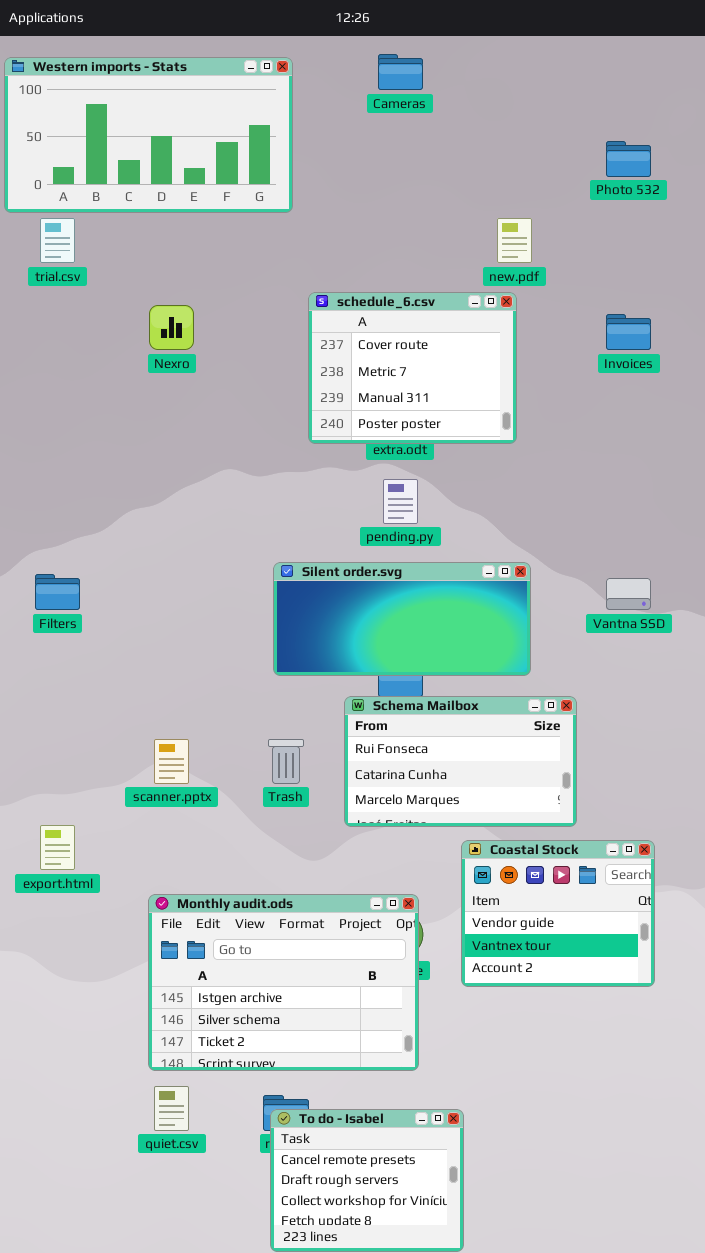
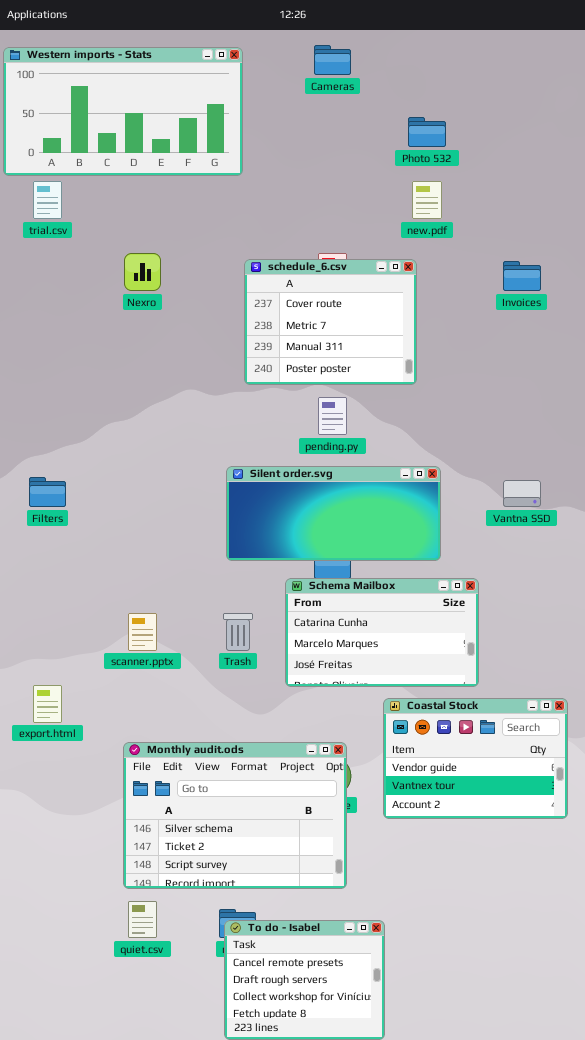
Photo 532: [606,141,651,177] -> [408,117,446,147], moved
schedule_6.csv: [308,292,517,444] -> [244,259,417,385], moved
Schema Mailbox: [344,696,577,827] -> [285,578,479,687], scrolled down 1 row
Coastal Stock: [461,840,655,987] -> [383,698,568,819], resized
Monthly audit.ods: [148,894,419,1071] -> [123,742,347,889], scrolled down 1 row

